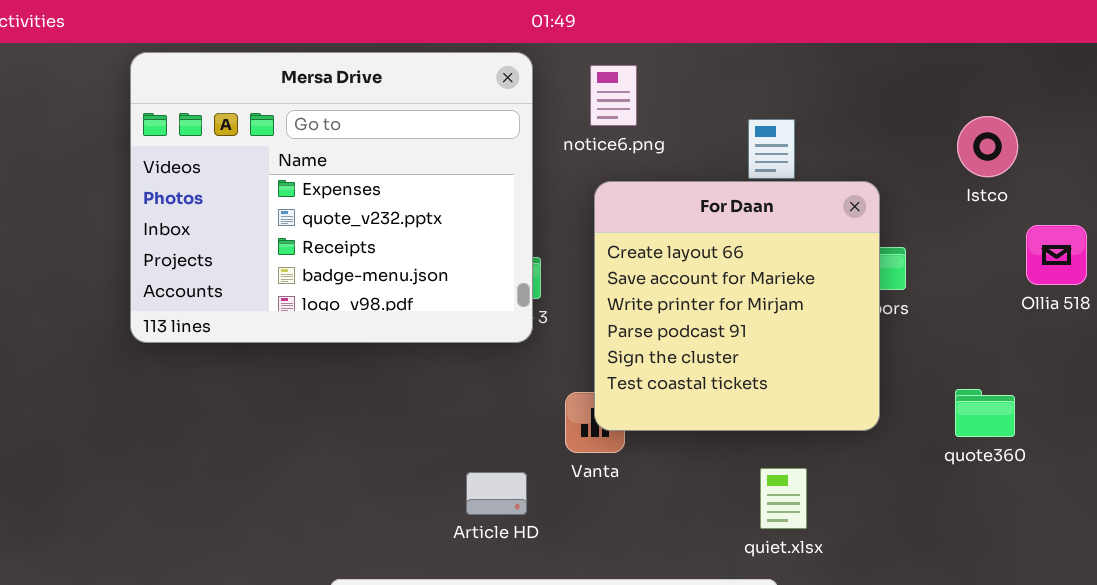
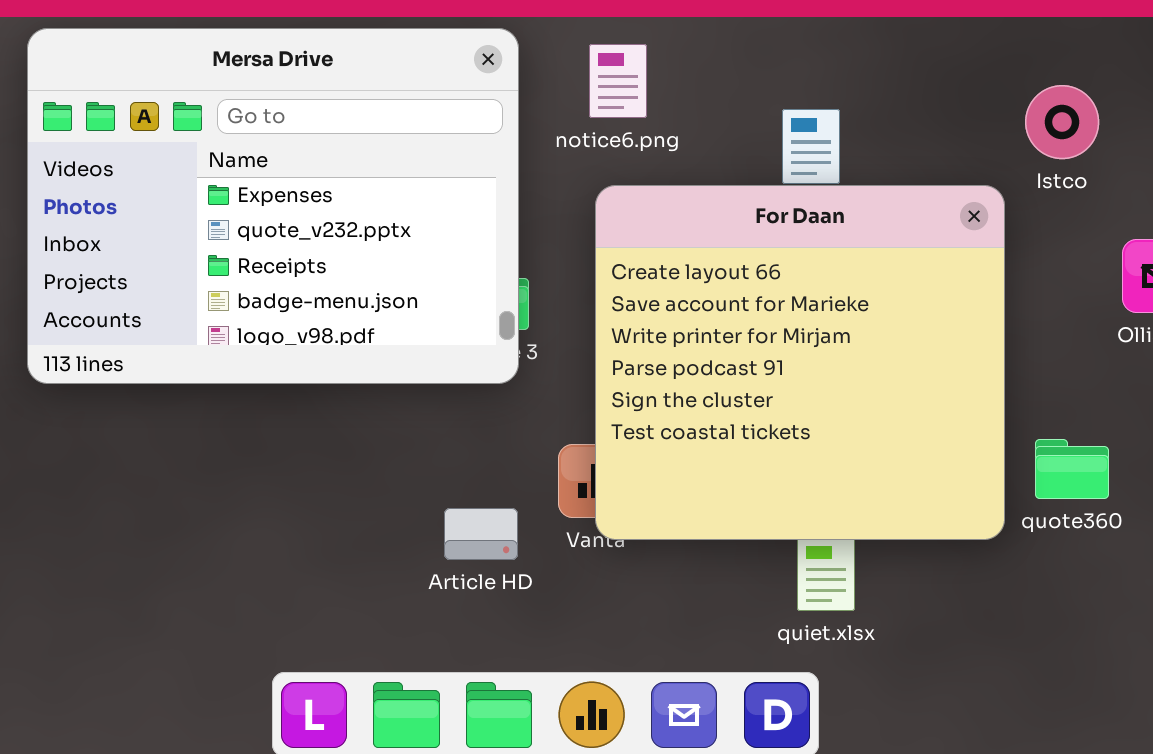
Istco: [957,116,1018,177] -> [1025,85,1099,159], moved
For Daan: [594,181,880,431] -> [595,185,1005,540], resized
Article HD: [466,472,527,515] -> [444,508,518,560], moved

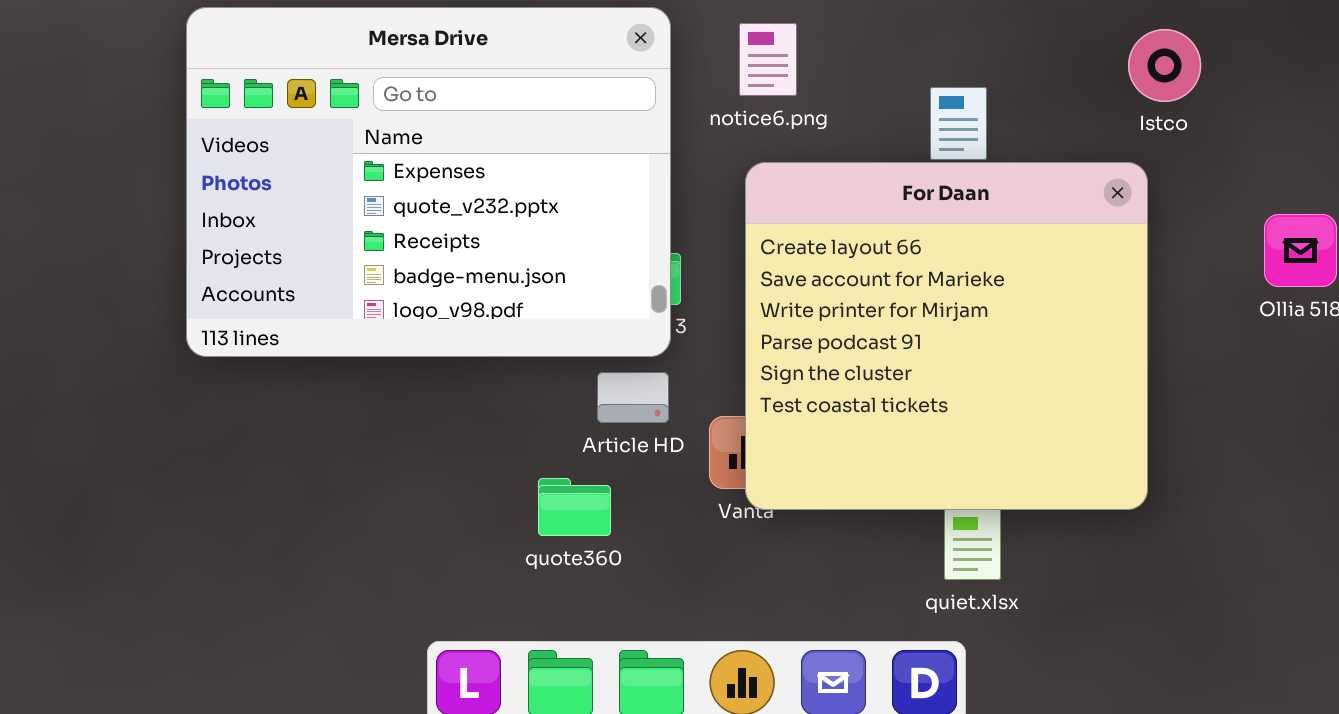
Istco: [1025,85,1099,159] -> [1128,29,1201,102], moved
quote360: [1035,439,1109,499] -> [538,478,611,536], moved
Article HD: [444,508,518,560] -> [597,372,669,423], moved

